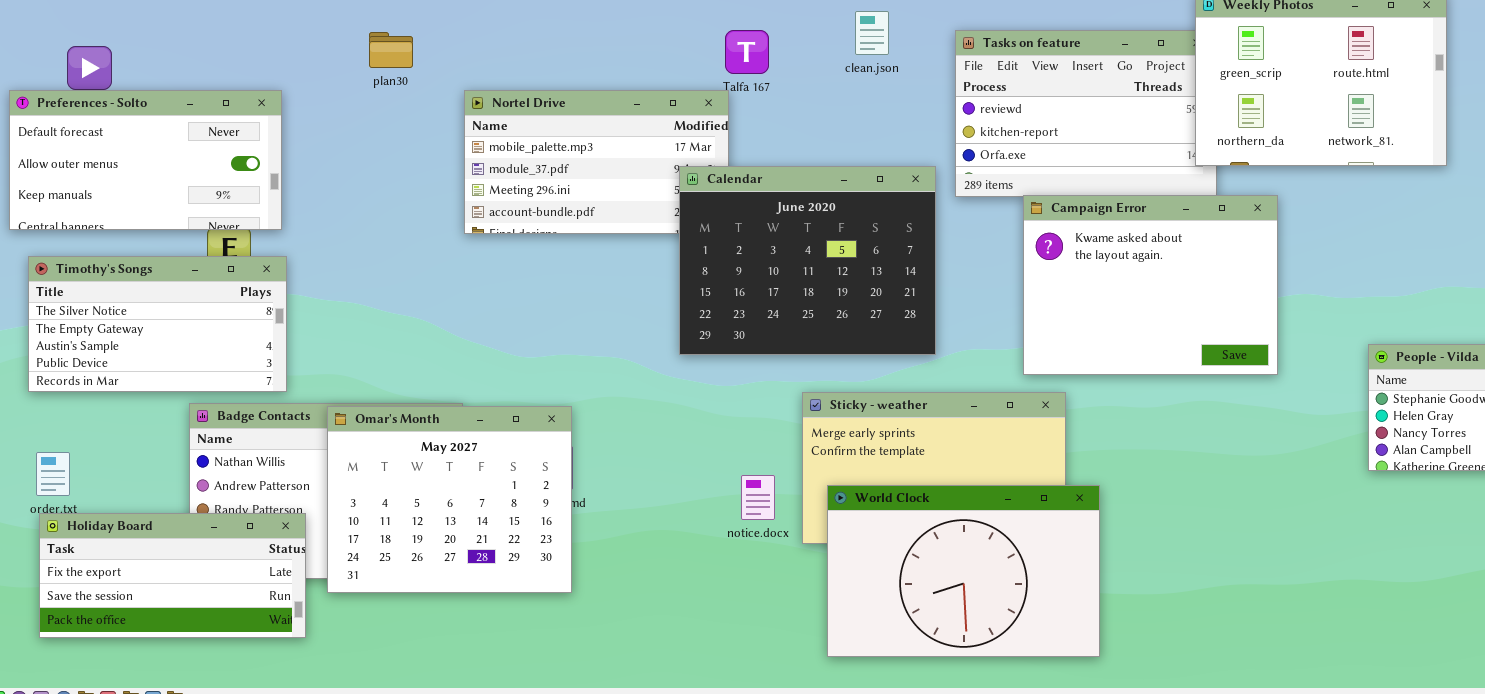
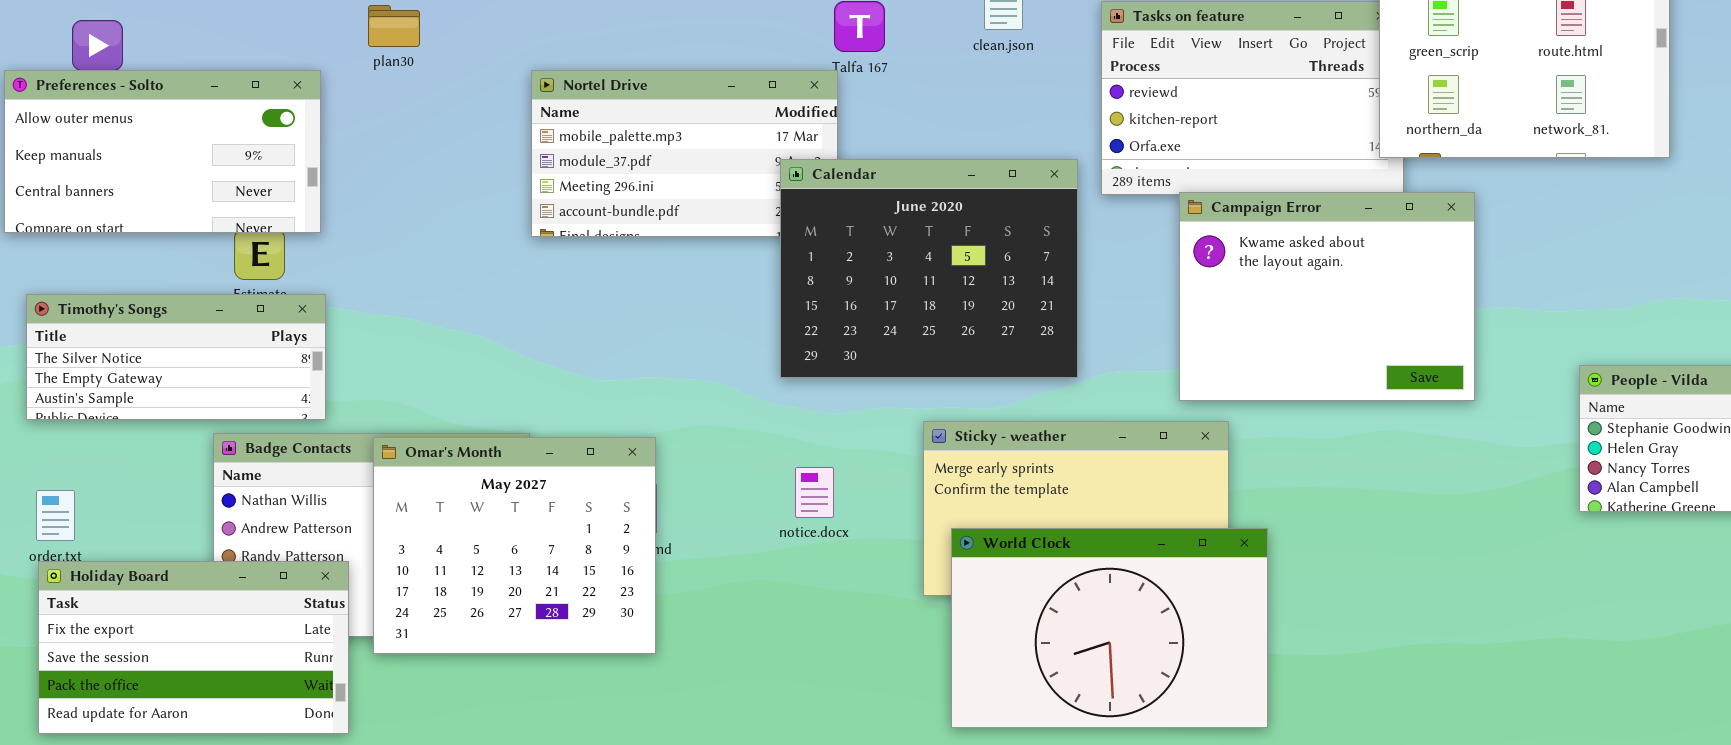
plan30: [369,32,413,68] -> [368,5,420,47], moved
Preferences - Solto: [9,90,282,230] -> [4,70,321,233], scrolled down 1 row
Timothy's Songs: [28,256,287,392] -> [26,294,326,420], resized
notice.docx: [741,475,775,520] -> [795,467,834,518], moved
Holiday Board: [39,513,306,638] -> [38,561,349,734], resized

